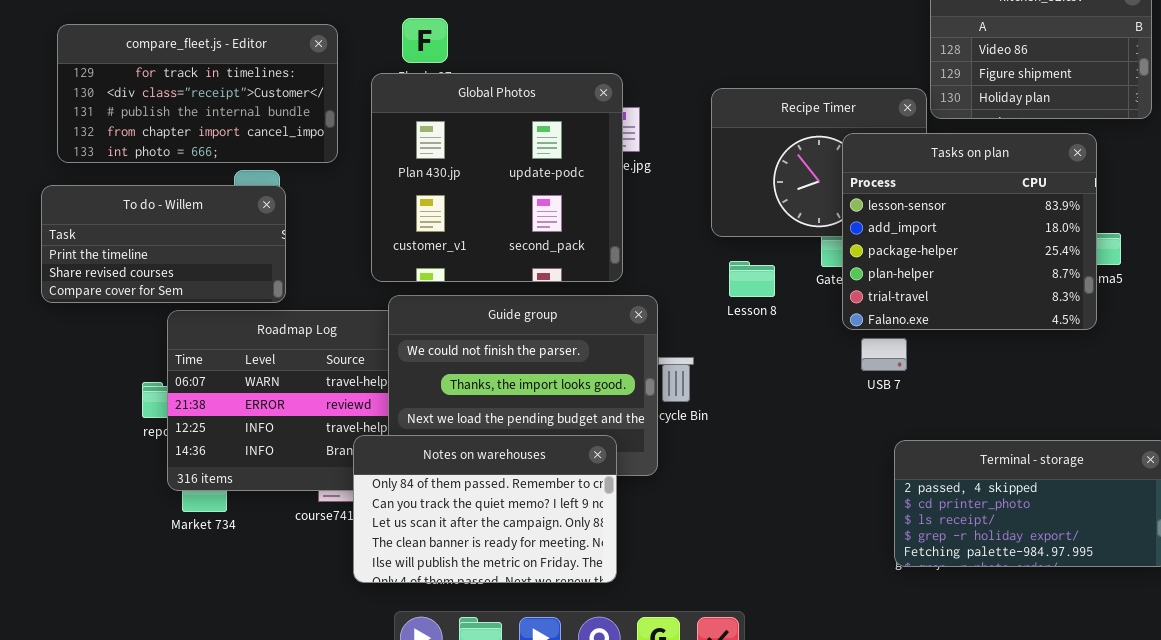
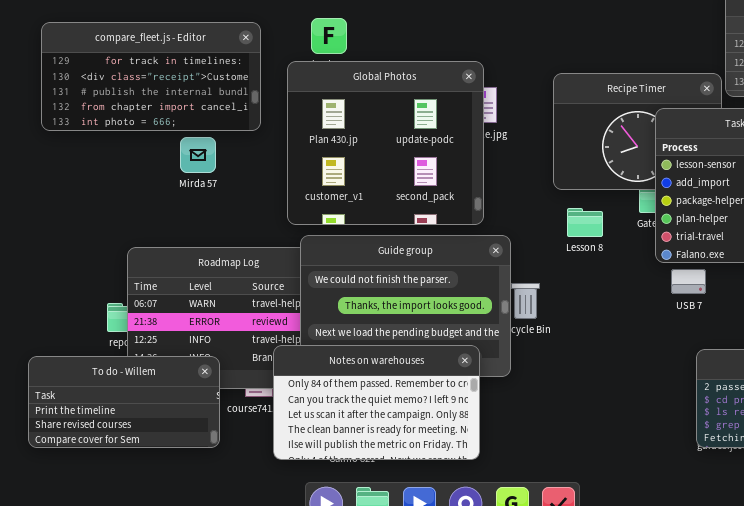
To do - Willem: [41,185,286,303] -> [28,356,220,448], moved

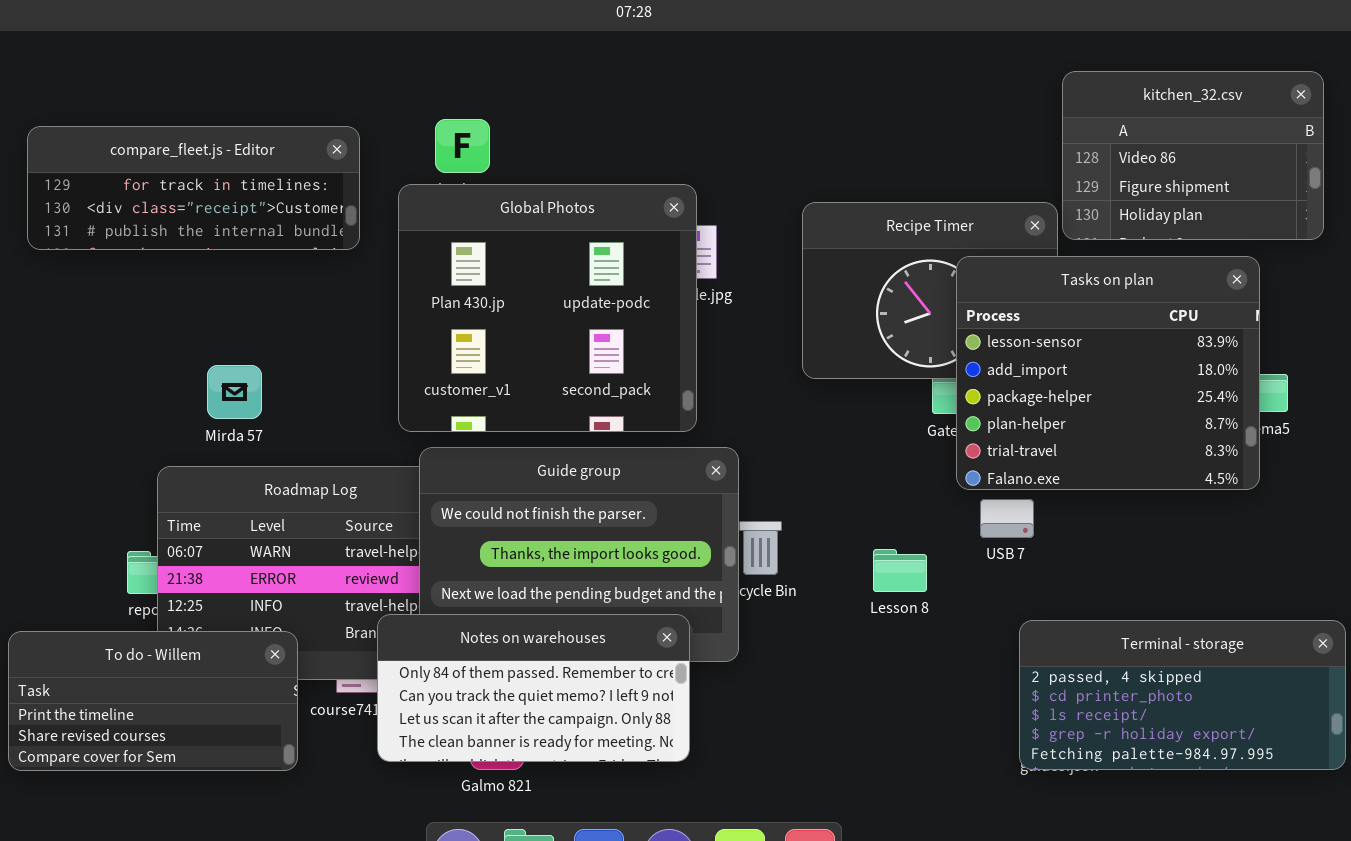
compare_fleet.js - Editor: [41,22,261,131] -> [27,126,360,250], resized
Mirda 57: [180,137,216,173] -> [207,365,262,419], moved
Lesson 8: [567,208,603,237] -> [873,549,927,592], moved
Notes on warehouses: [273,345,480,460] -> [377,614,690,762], resized

